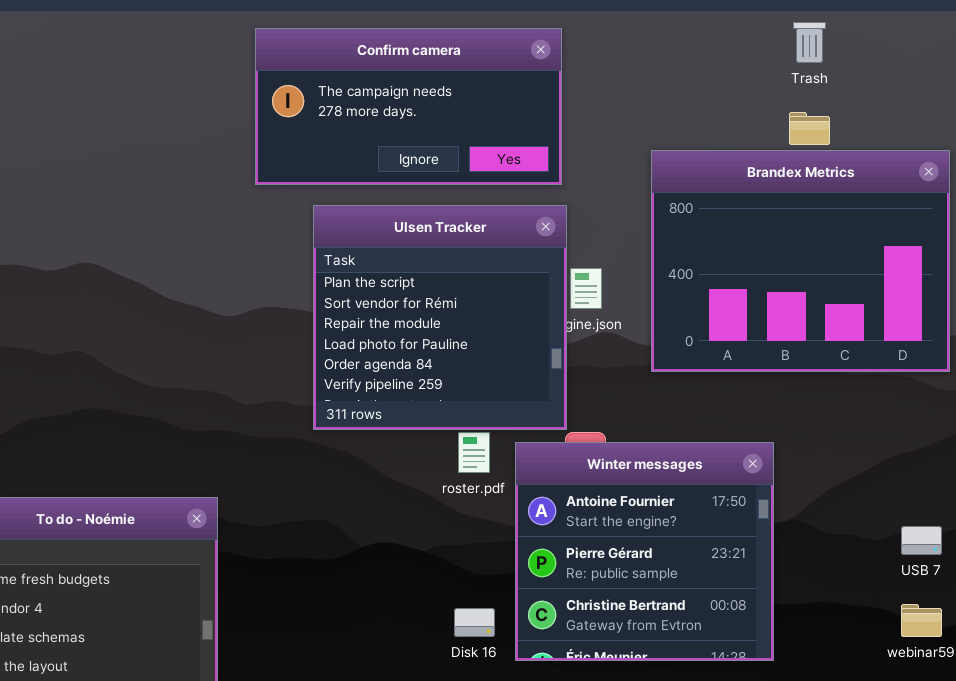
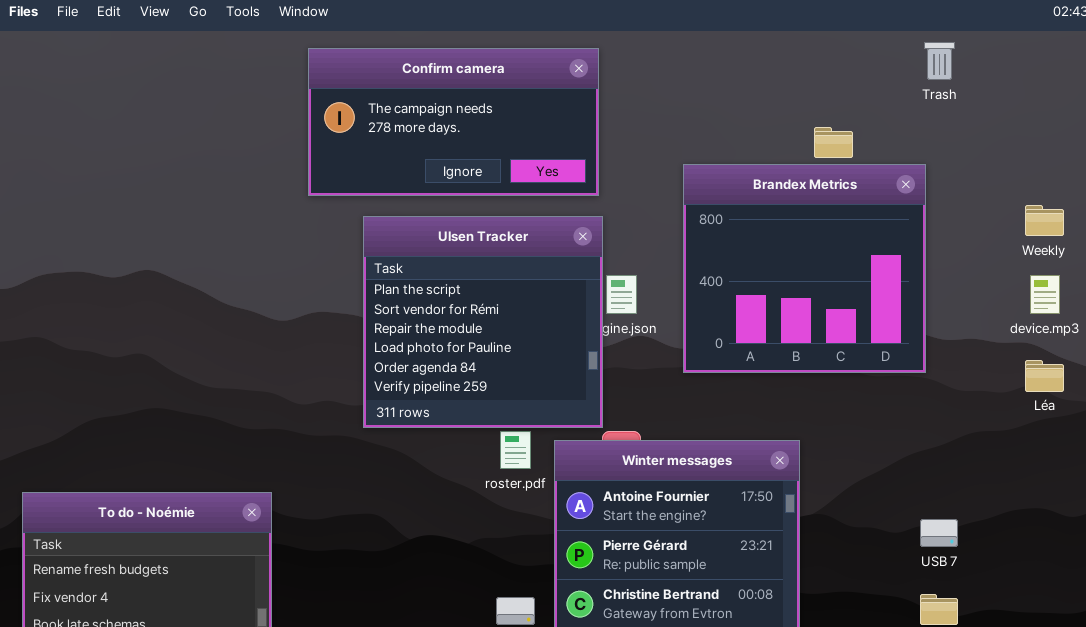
Trash: [793,22,826,63] -> [924,42,955,80], moved
Brandex Metrics: [651,150,950,372] -> [683,164,926,373], resized

